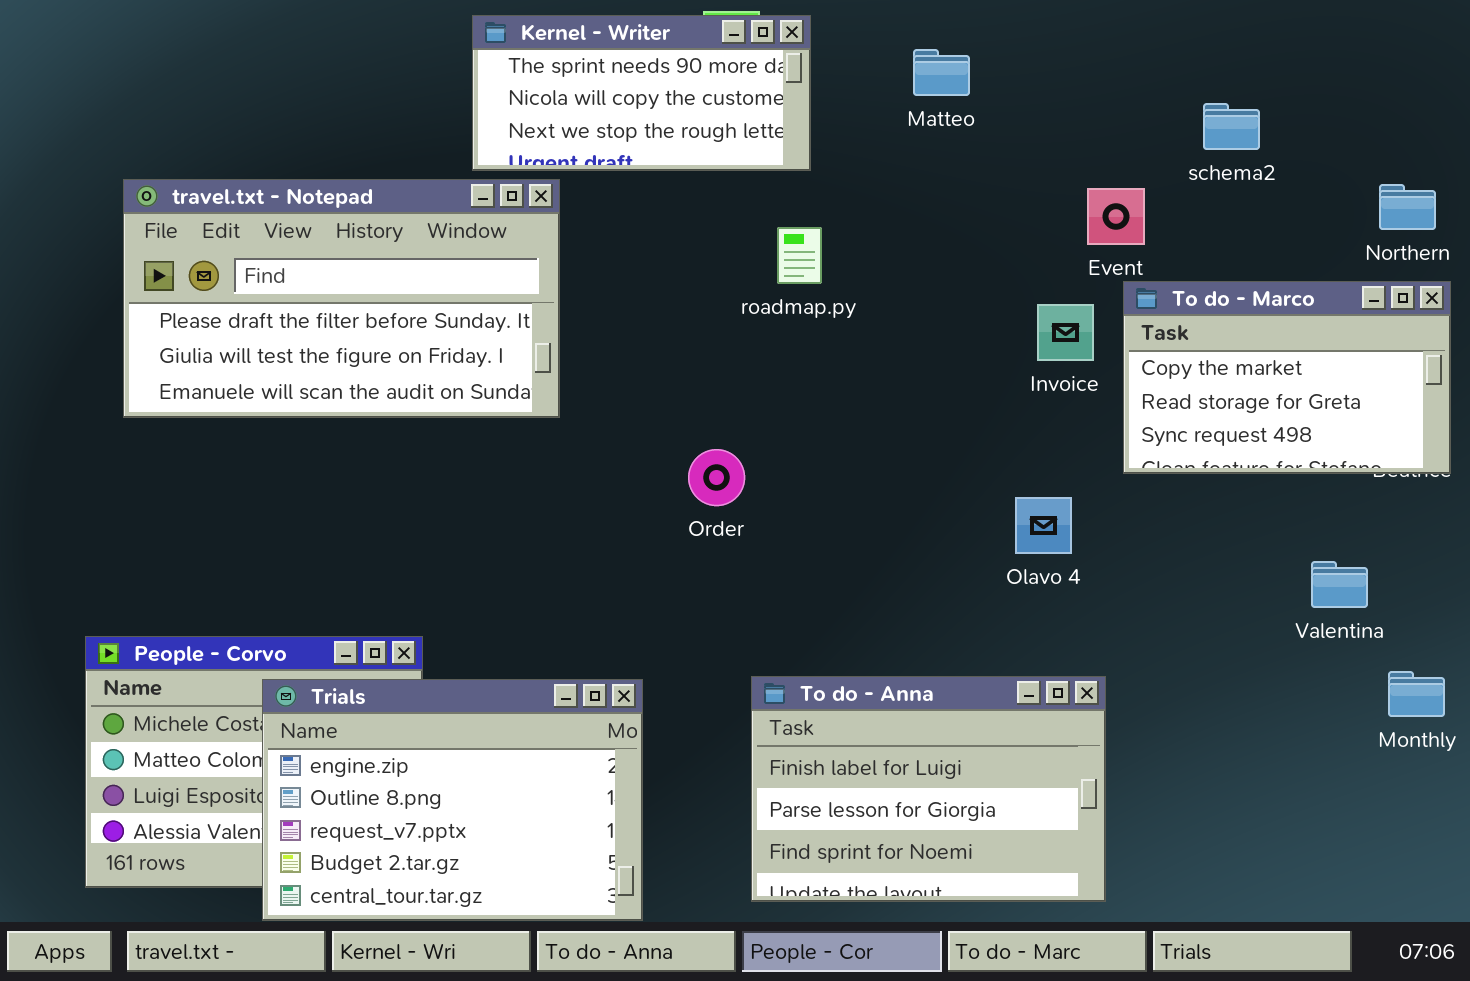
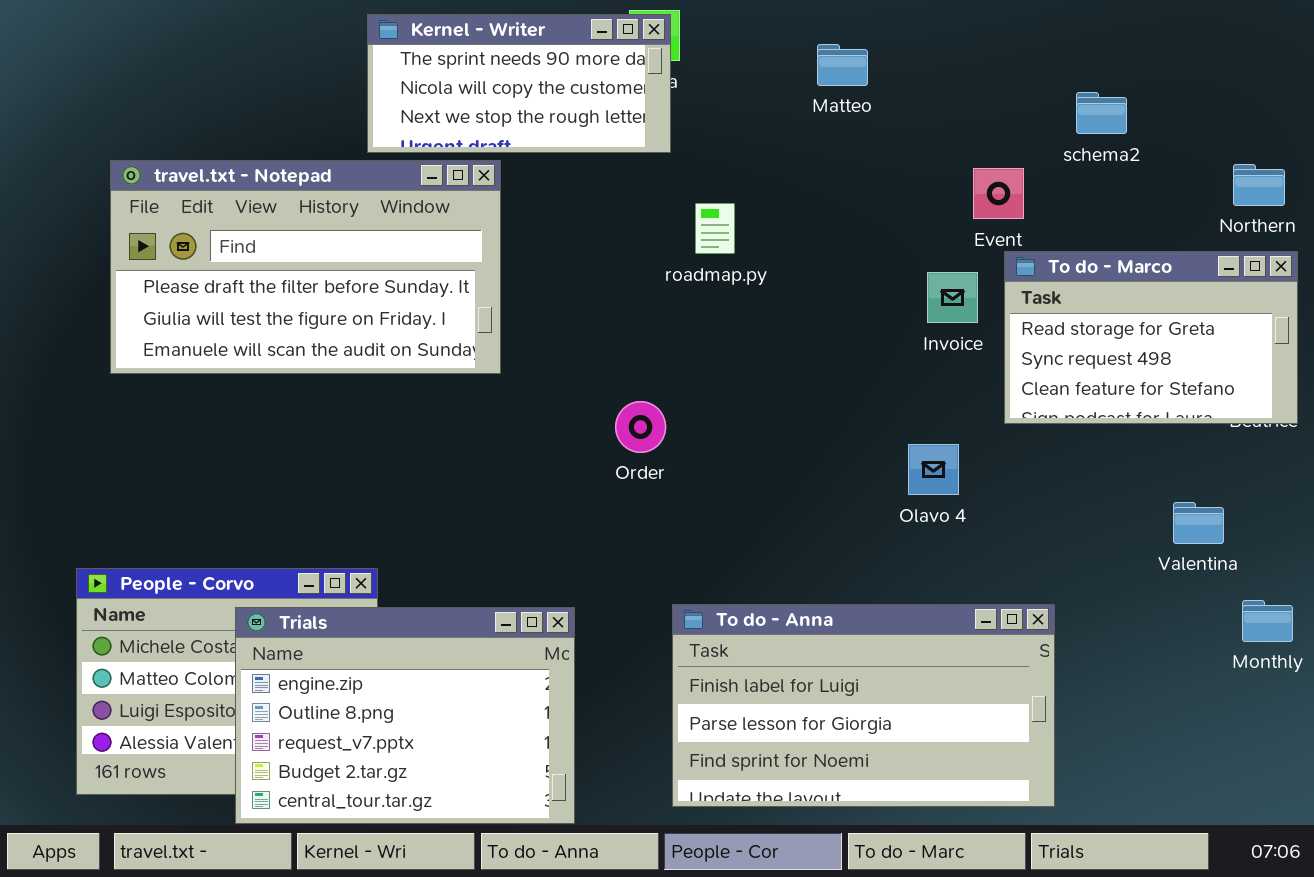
Kernel - Writer: [472,15,811,171] -> [367,14,671,153], moved
To do - Marco: [1123,281,1451,474] -> [1004,251,1298,424], scrolled down 1 row
To do - Anna: [751,676,1106,902] -> [672,604,1055,807], resized

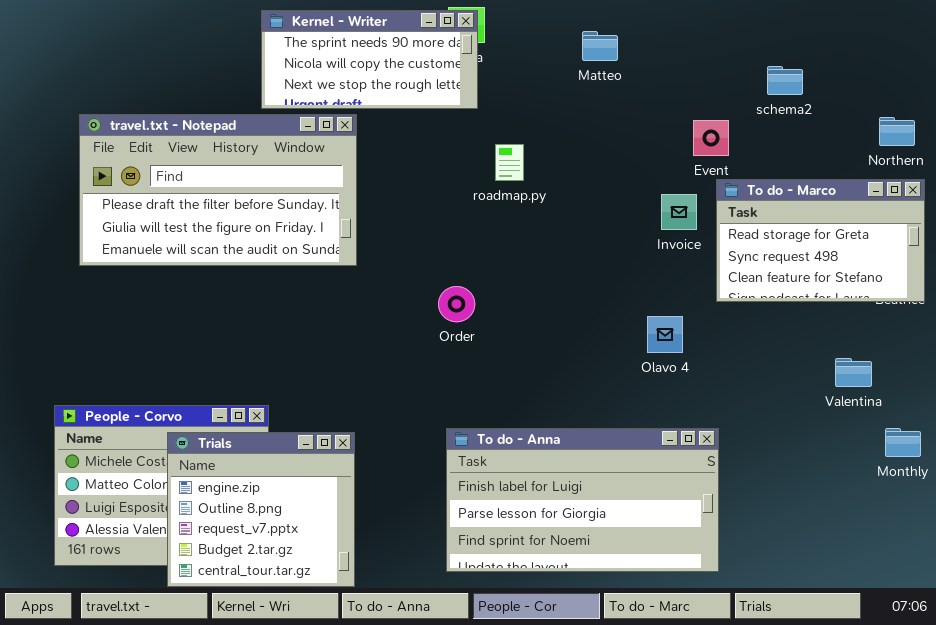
To do - Anna: [672,604,1055,807] -> [446,428,719,572], moved
Trials: [235,607,575,824] -> [167,432,355,587], resized

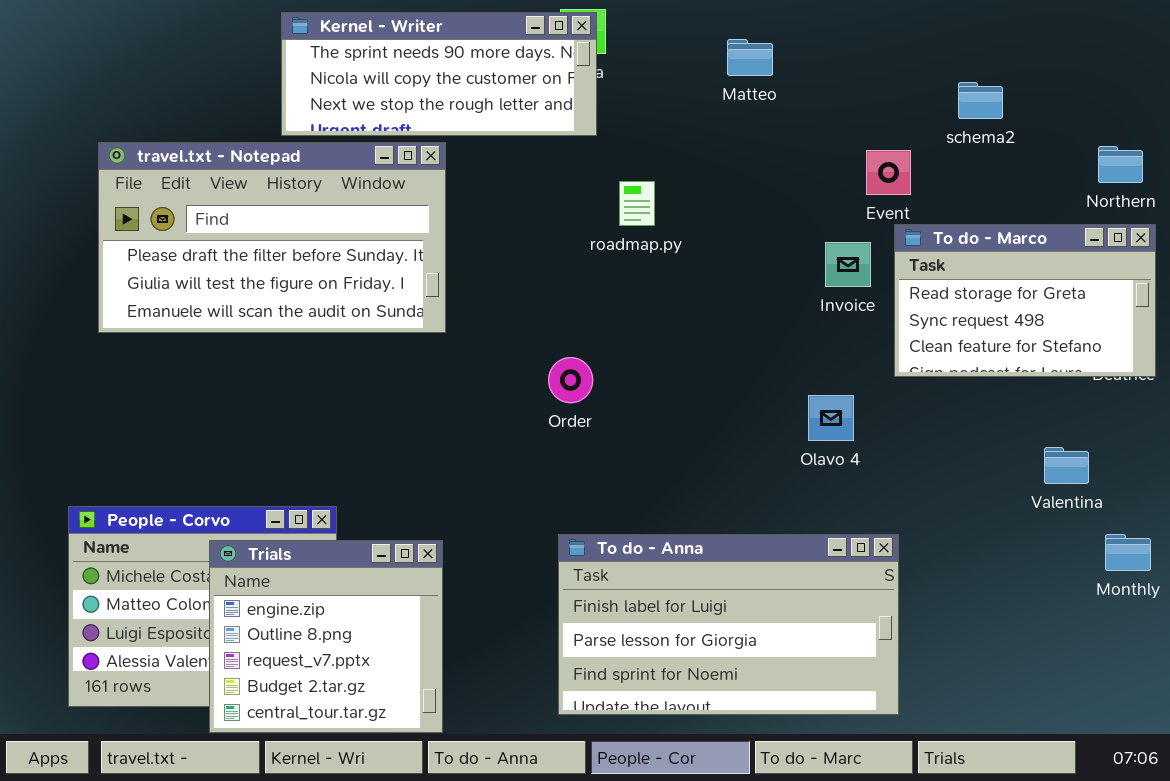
Kernel - Writer: [261,10,478,109] -> [281,12,597,136], resized

